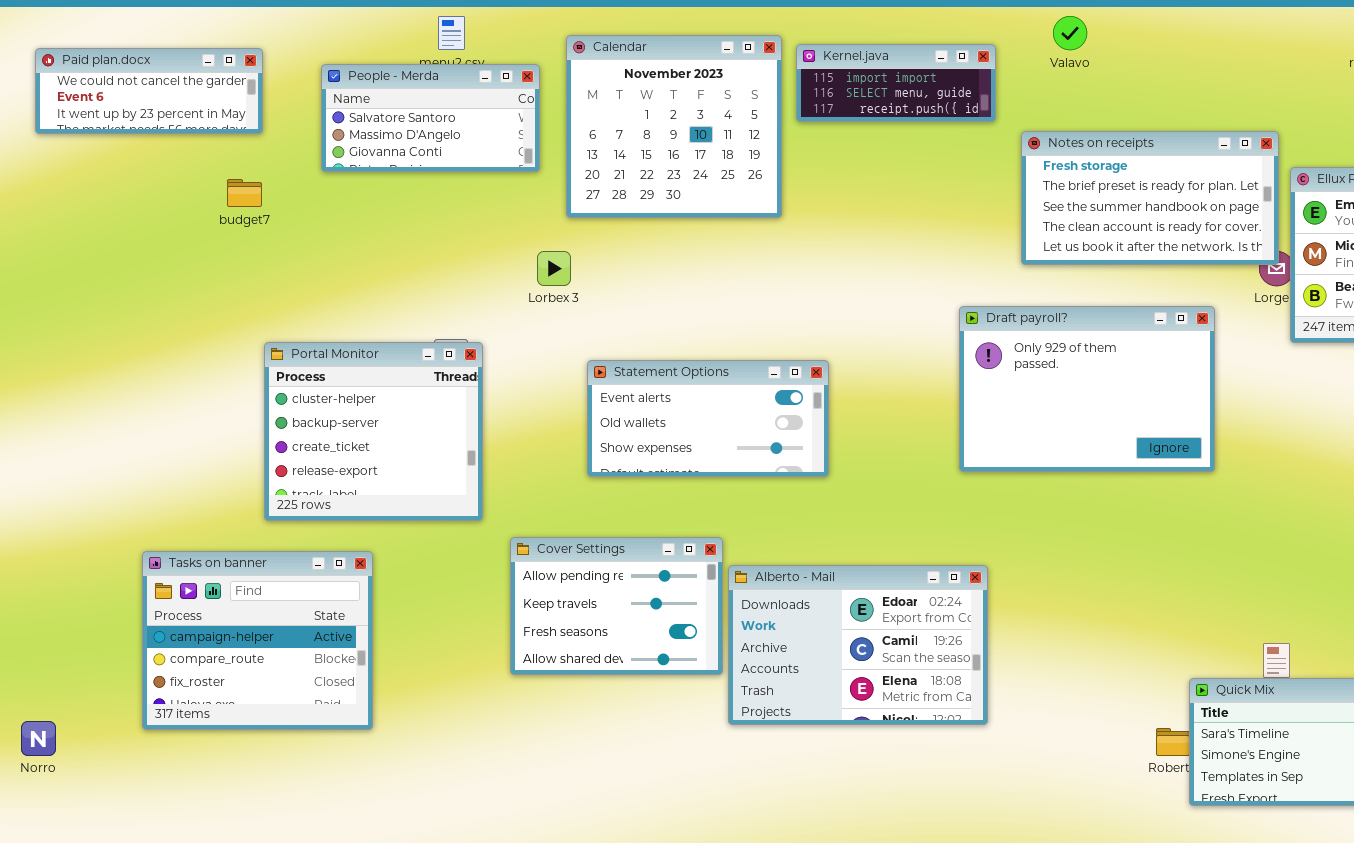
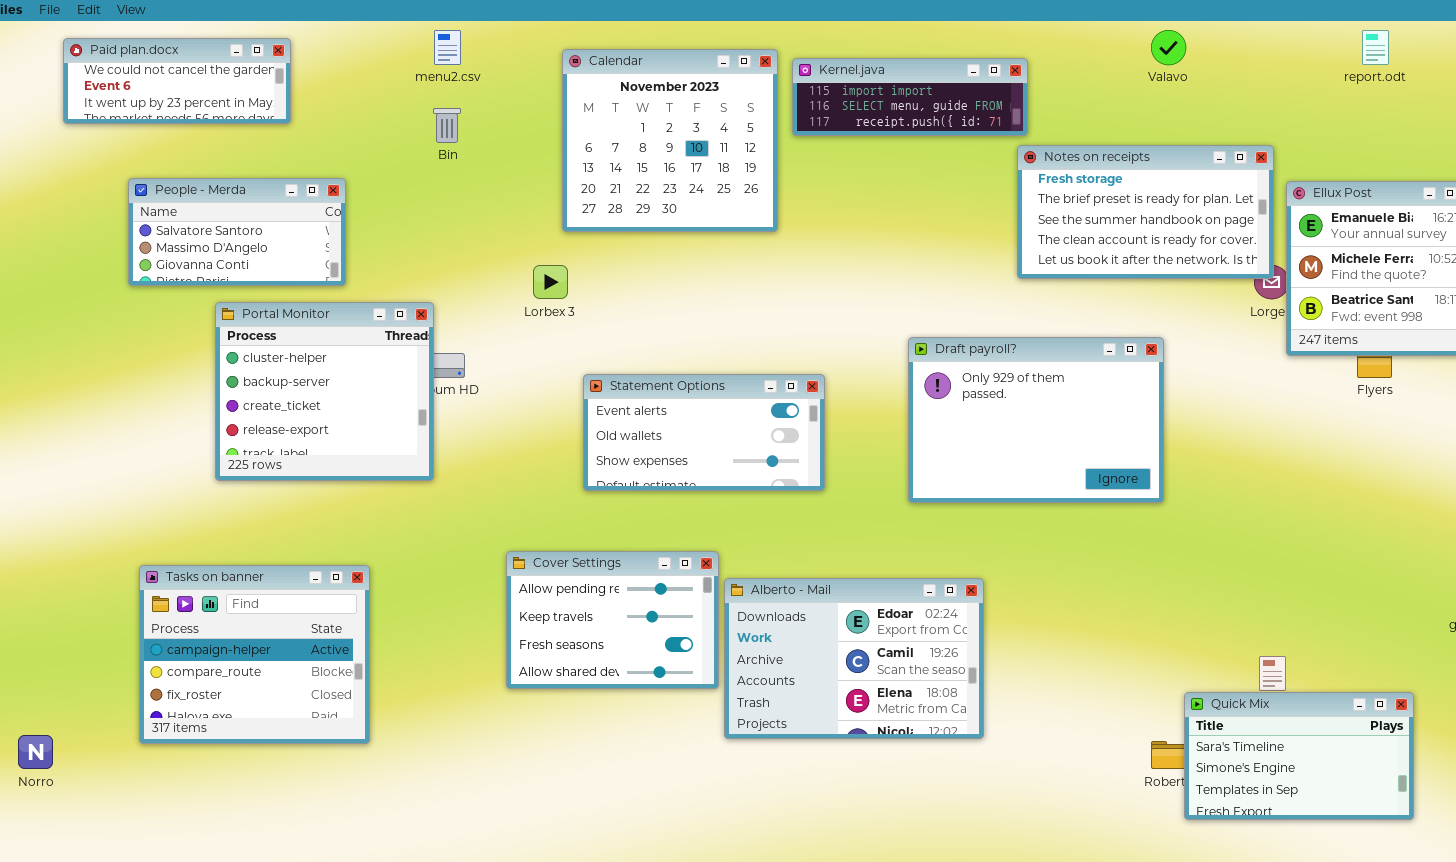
Valavo: [1053,16,1087,50] -> [1151,30,1186,65], moved
Kernel.java: [796,44,996,122] -> [792,58,1028,136], resized
Paid plan.docx: [35,48,263,134] -> [63,38,291,124], moved
People - Merda: [321,64,540,172] -> [128,178,346,286], moved
Draft payroll?: [959,306,1215,472] -> [908,337,1164,503], moved
Portal Monitor: [264,342,483,521] -> [215,302,434,481], moved

